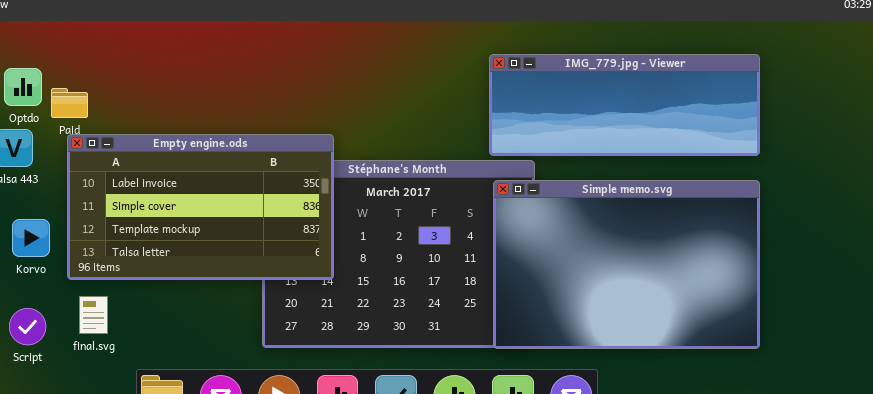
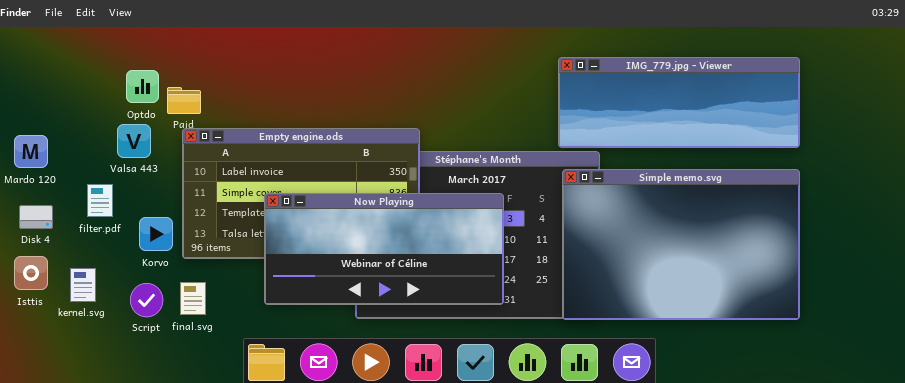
Now Playing: none -> [264,193,504,305], opened
Korvo: [12,219,50,257] -> [139,217,173,251], moved
final.svg: [79,296,108,334] -> [180,282,206,315], moved

